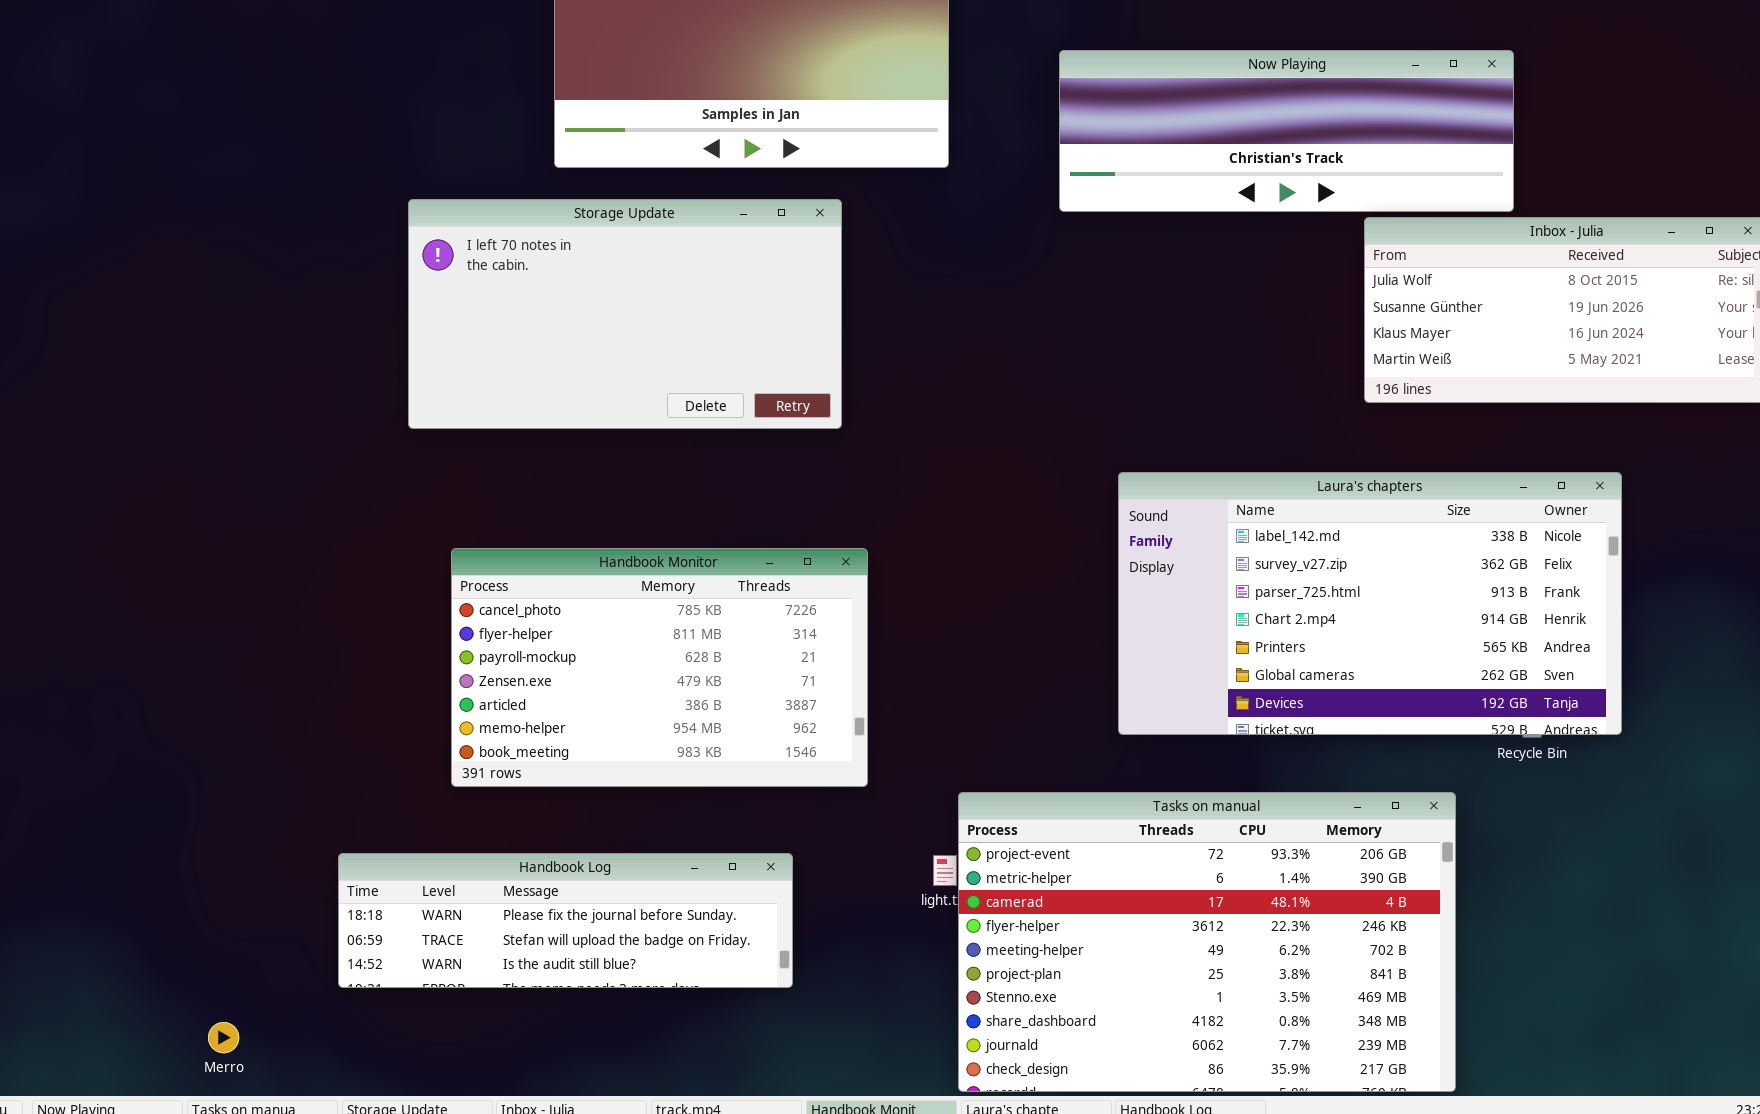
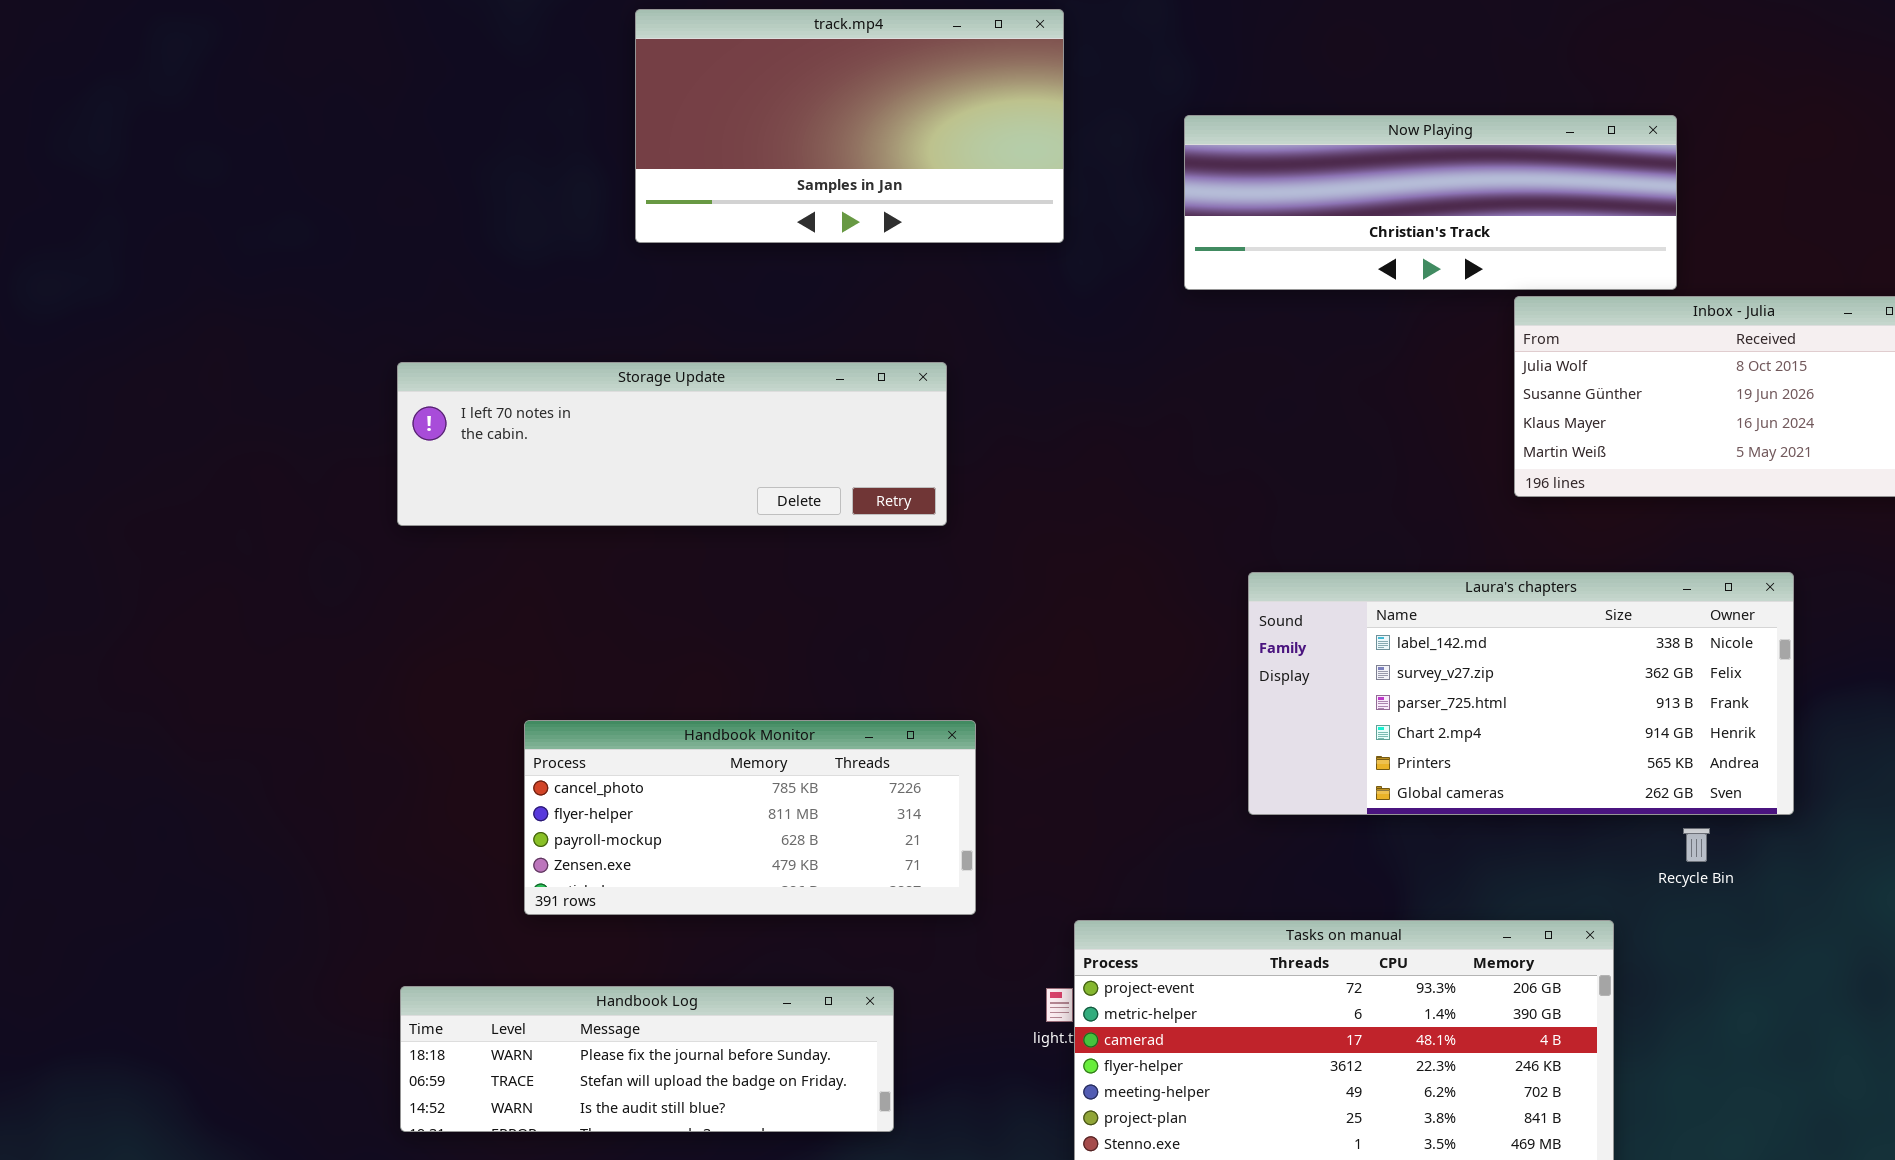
Storage Update: [408,199,842,429] -> [397,362,947,526], resized
Laura's chapters: [1118,472,1622,735] -> [1248,572,1794,815], resized
Handbook Monitor: [451,548,868,787] -> [524,720,976,915], resized

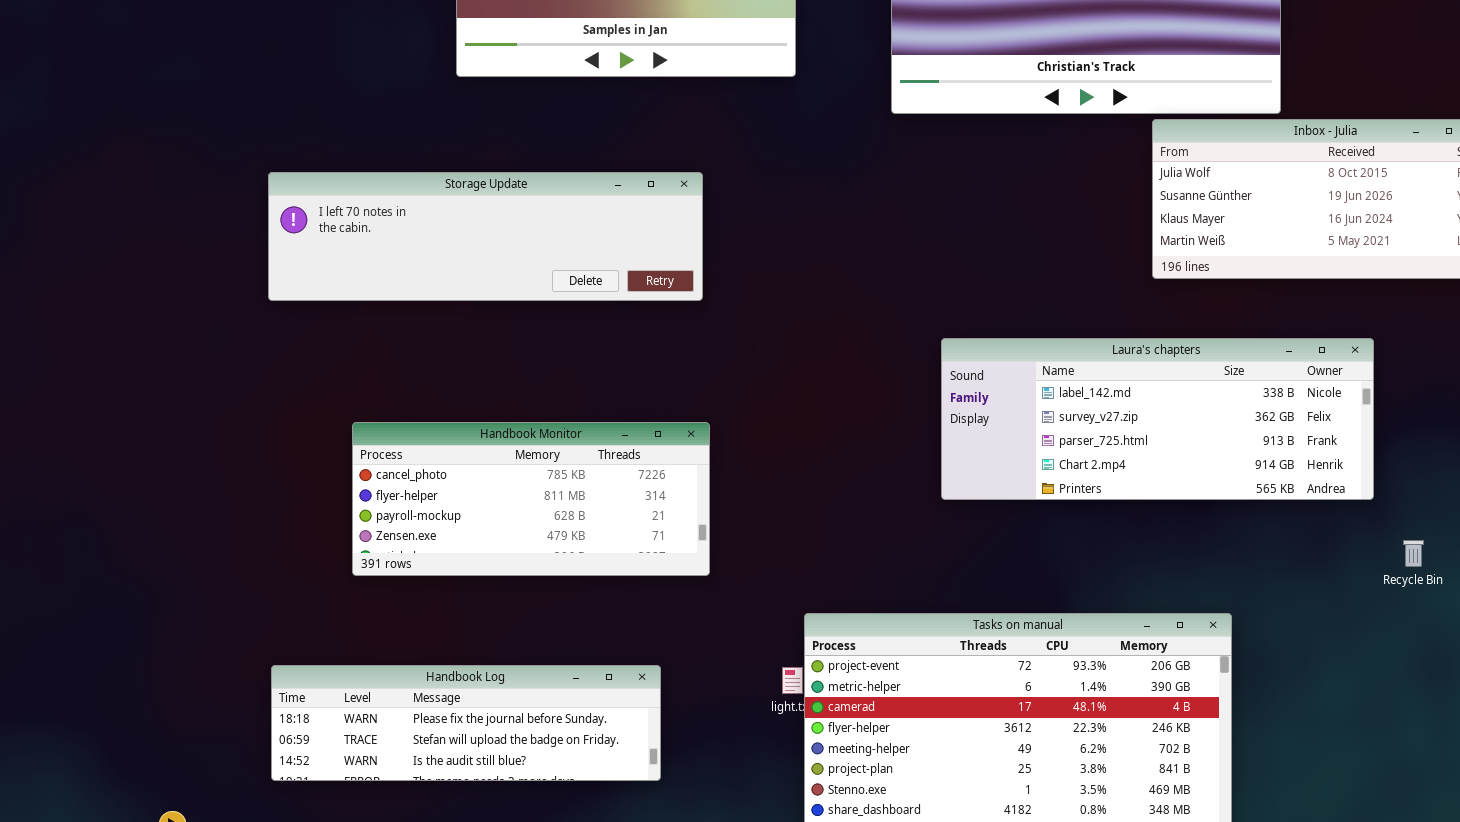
Laura's chapters: [1248,572,1794,815] -> [941,338,1374,500], resized
Handbook Monitor: [524,720,976,915] -> [352,422,710,576], moved
Recycle Bin: [1683,828,1710,862] -> [1403,540,1424,567], moved

